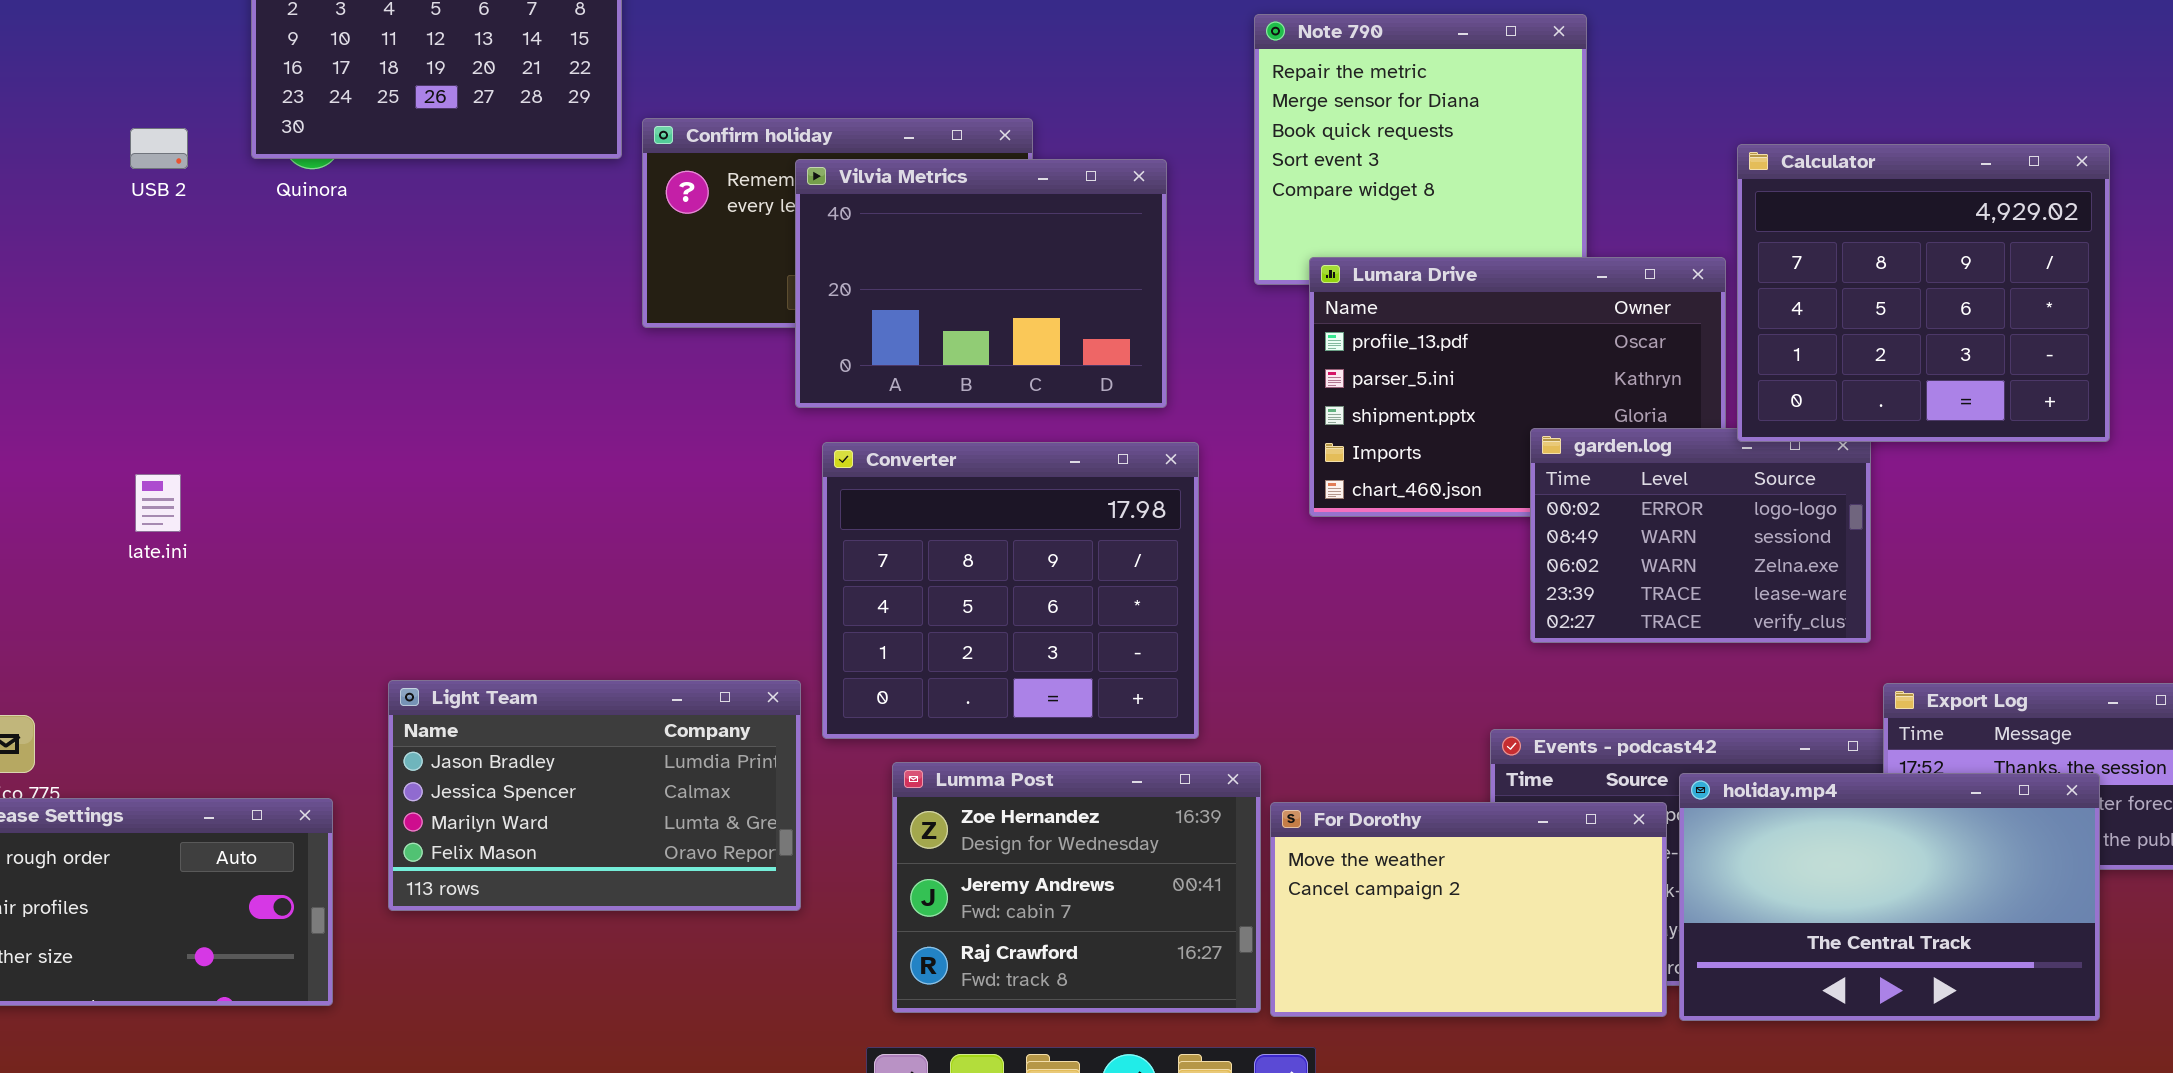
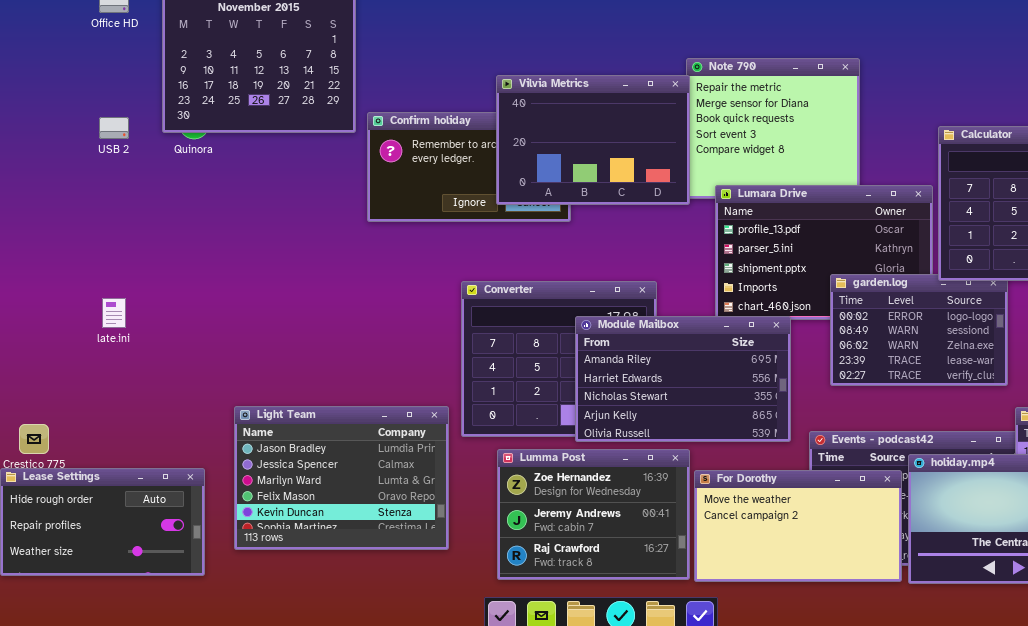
Vilvia Metrics: [795,159,1167,408] -> [496,75,690,205], moved
Module Mailbox: none -> [575,316,791,442], opened
Light Team: [388,680,801,911] -> [234,406,449,550], resized

